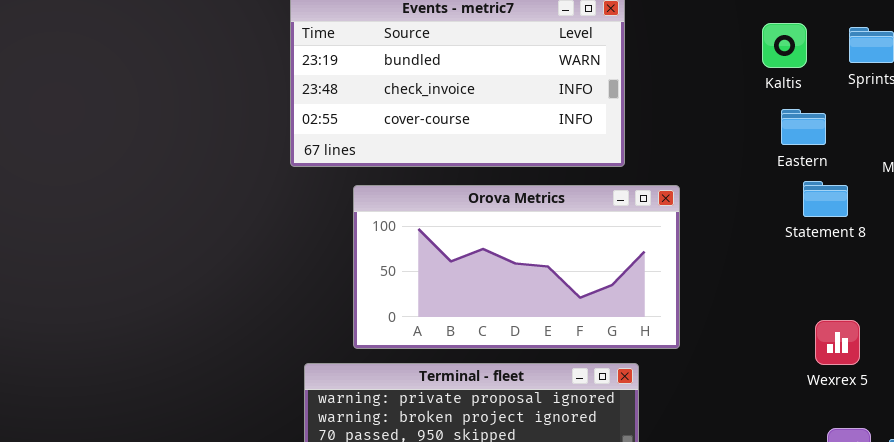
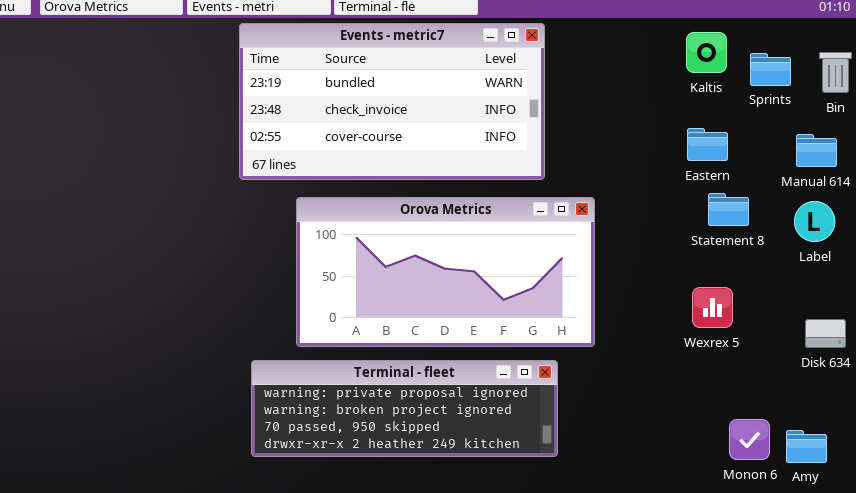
Kaltis: [762,23,807,68] -> [686,32,727,73], moved
Wexrex 5: [815,320,860,365] -> [692,287,733,328], moved

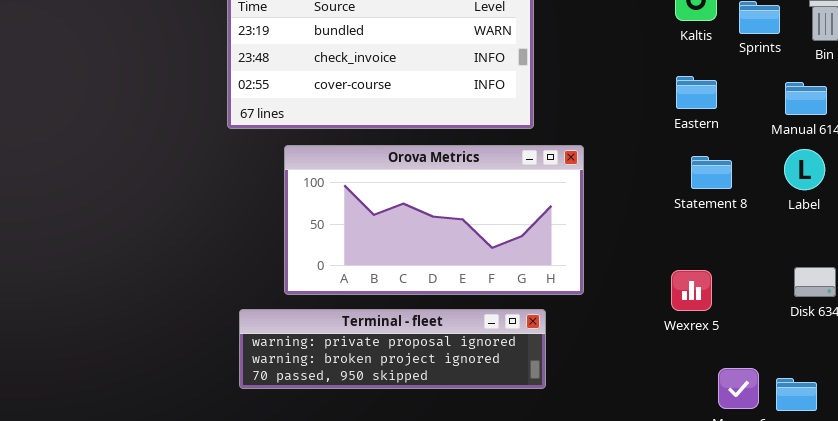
Statement 8: [708,193,749,226] -> [691,156,732,189], moved
Wexrex 5: [692,287,733,328] -> [671,270,712,311], moved
Terminal - fleet: [251,360,558,457] -> [239,309,546,389], resized

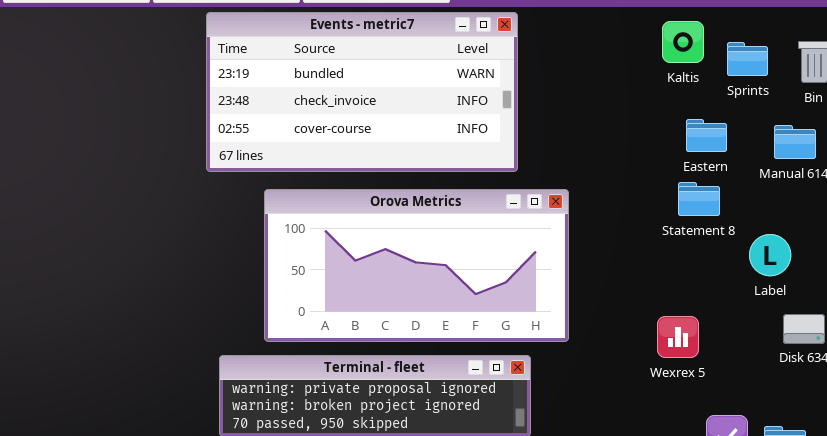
Eastern: [676,76,717,109] -> [686,119,727,152], moved
Label: [784,149,825,190] -> [749,234,791,276], moved
Statement 8: [691,156,732,189] -> [678,182,720,216], moved

